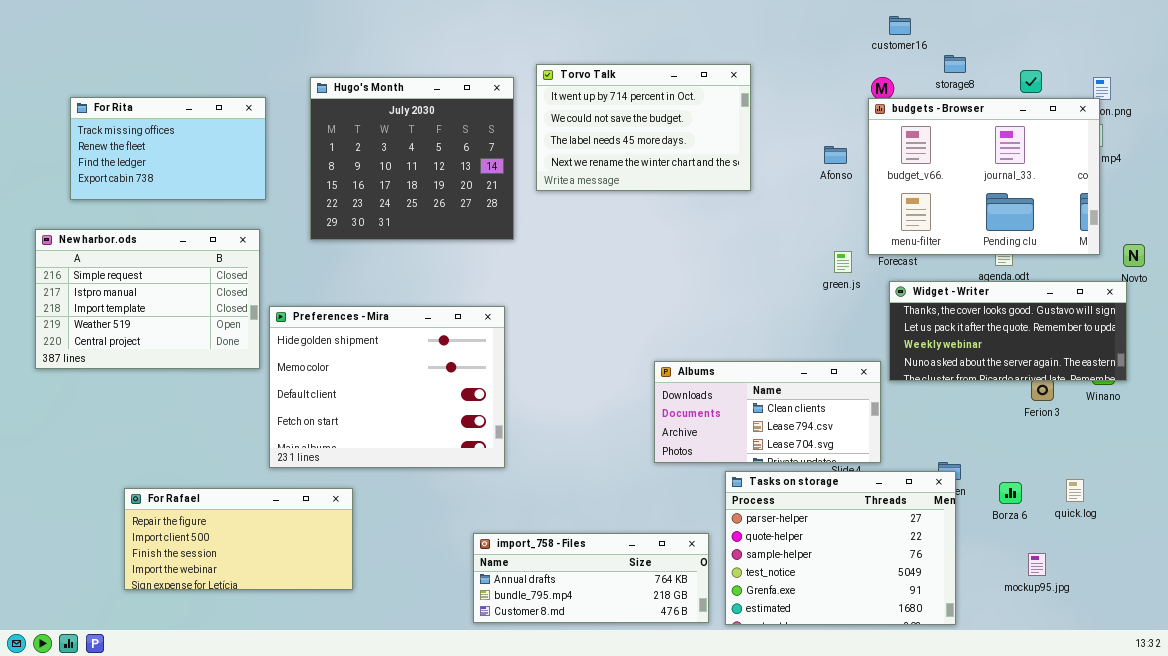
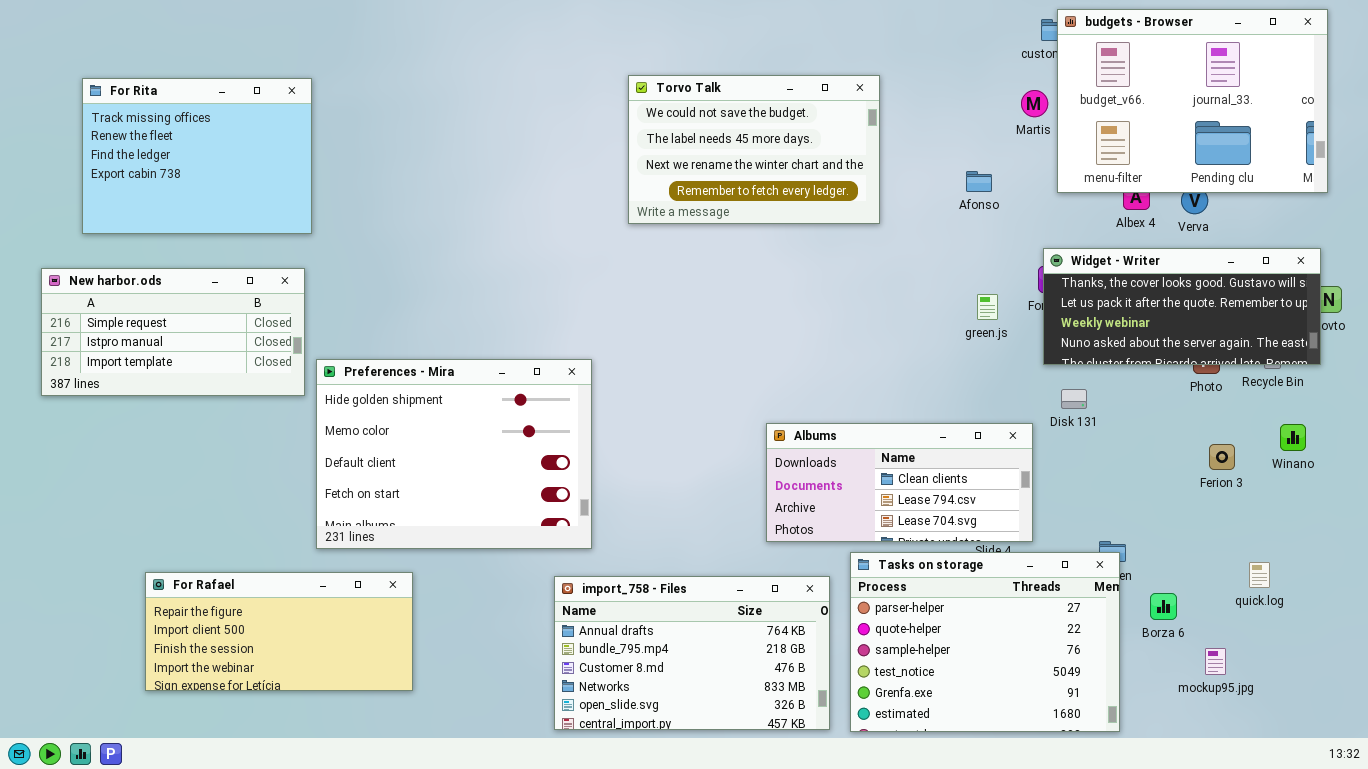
Torvo Talk: [536,64,751,191] -> [628,75,880,224], scrolled down 1 row
Hugo's Month: [310,77,514,240] -> none, closed
For Rita: [70,97,266,200] -> [82,78,312,234], resized
budgets - Browser: [868,98,1100,255] -> [1057,9,1328,193], moved
New harbor.ods: [35,229,260,369] -> [41,268,305,396], resized
Widget - Writer: [889,281,1127,381] -> [1043,248,1321,365], moved
Borza 6: [999,482,1022,504] -> [1150,593,1177,620], moved
import_758 - Files: [473,533,709,623] -> [554,576,830,730], resized

